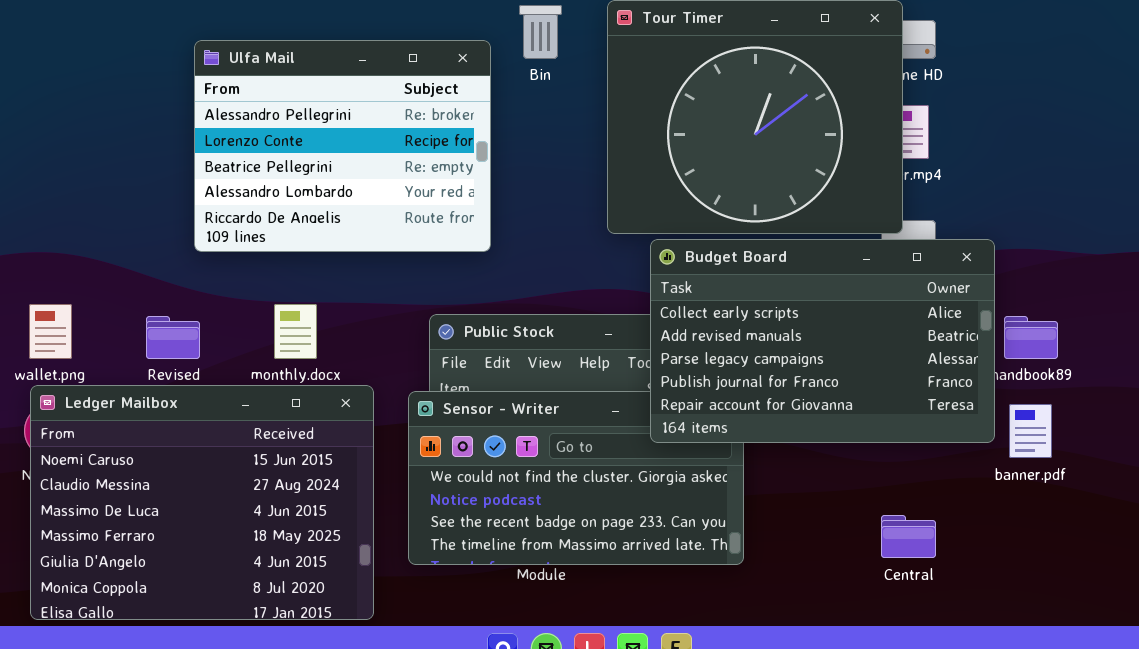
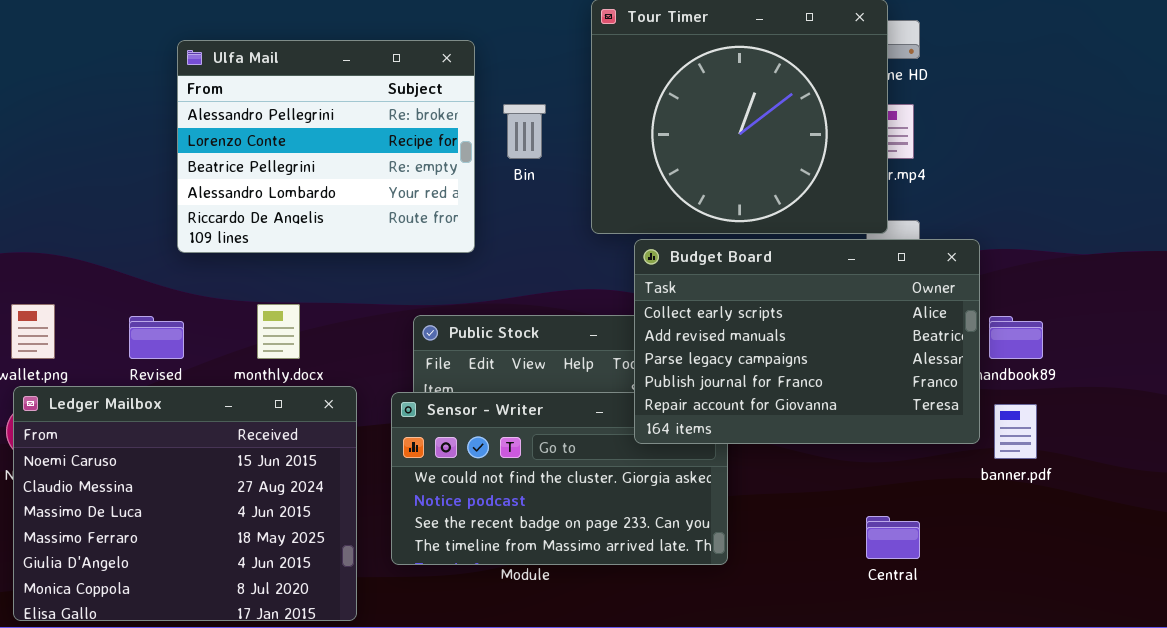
Bin: [519,5,562,59] -> [503,104,546,159], moved

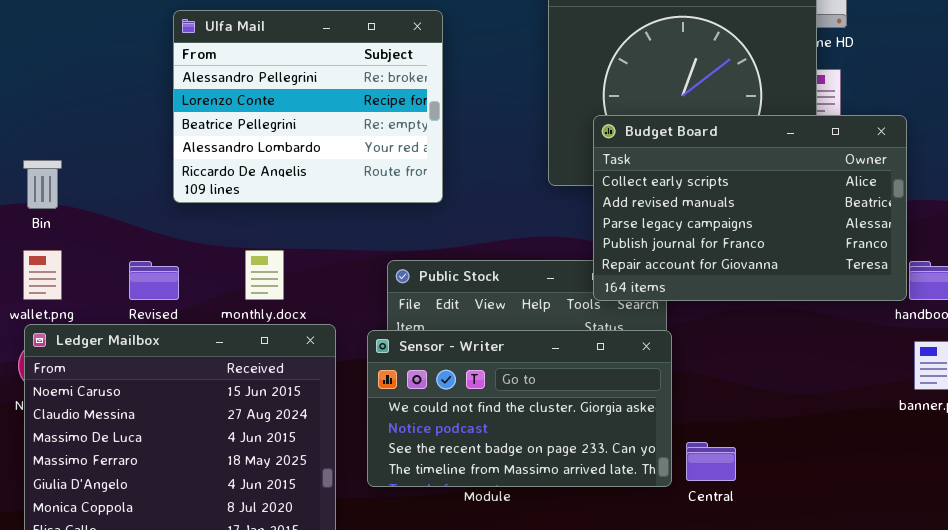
Bin: [503,104,546,159] -> [23,160,62,209], moved
Budget Board: [634,239,980,444] -> [593,115,907,301], moved
Central: [866,516,920,559] -> [686,442,736,481], moved

